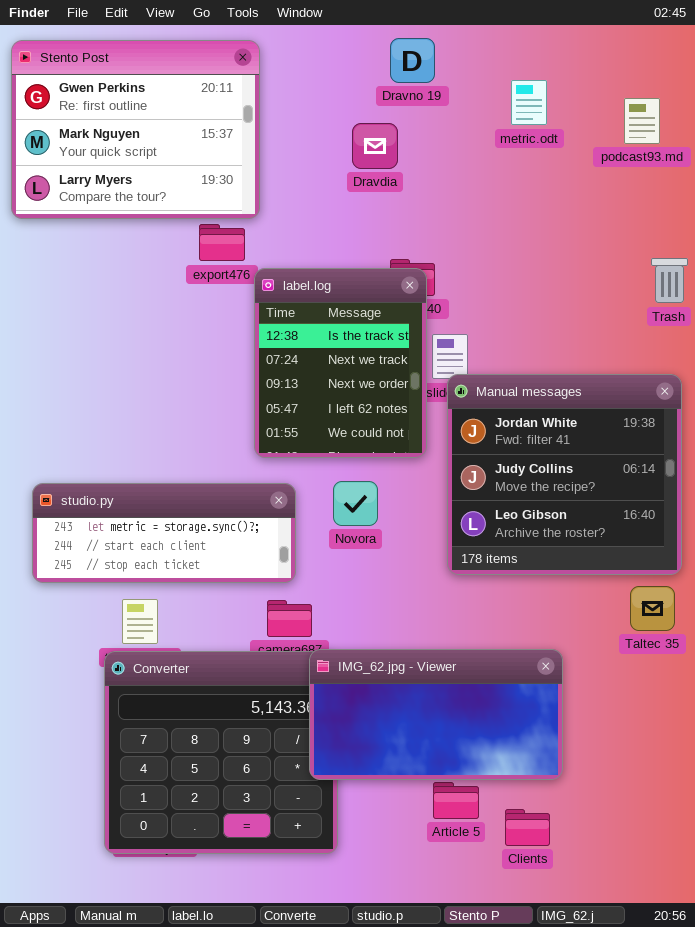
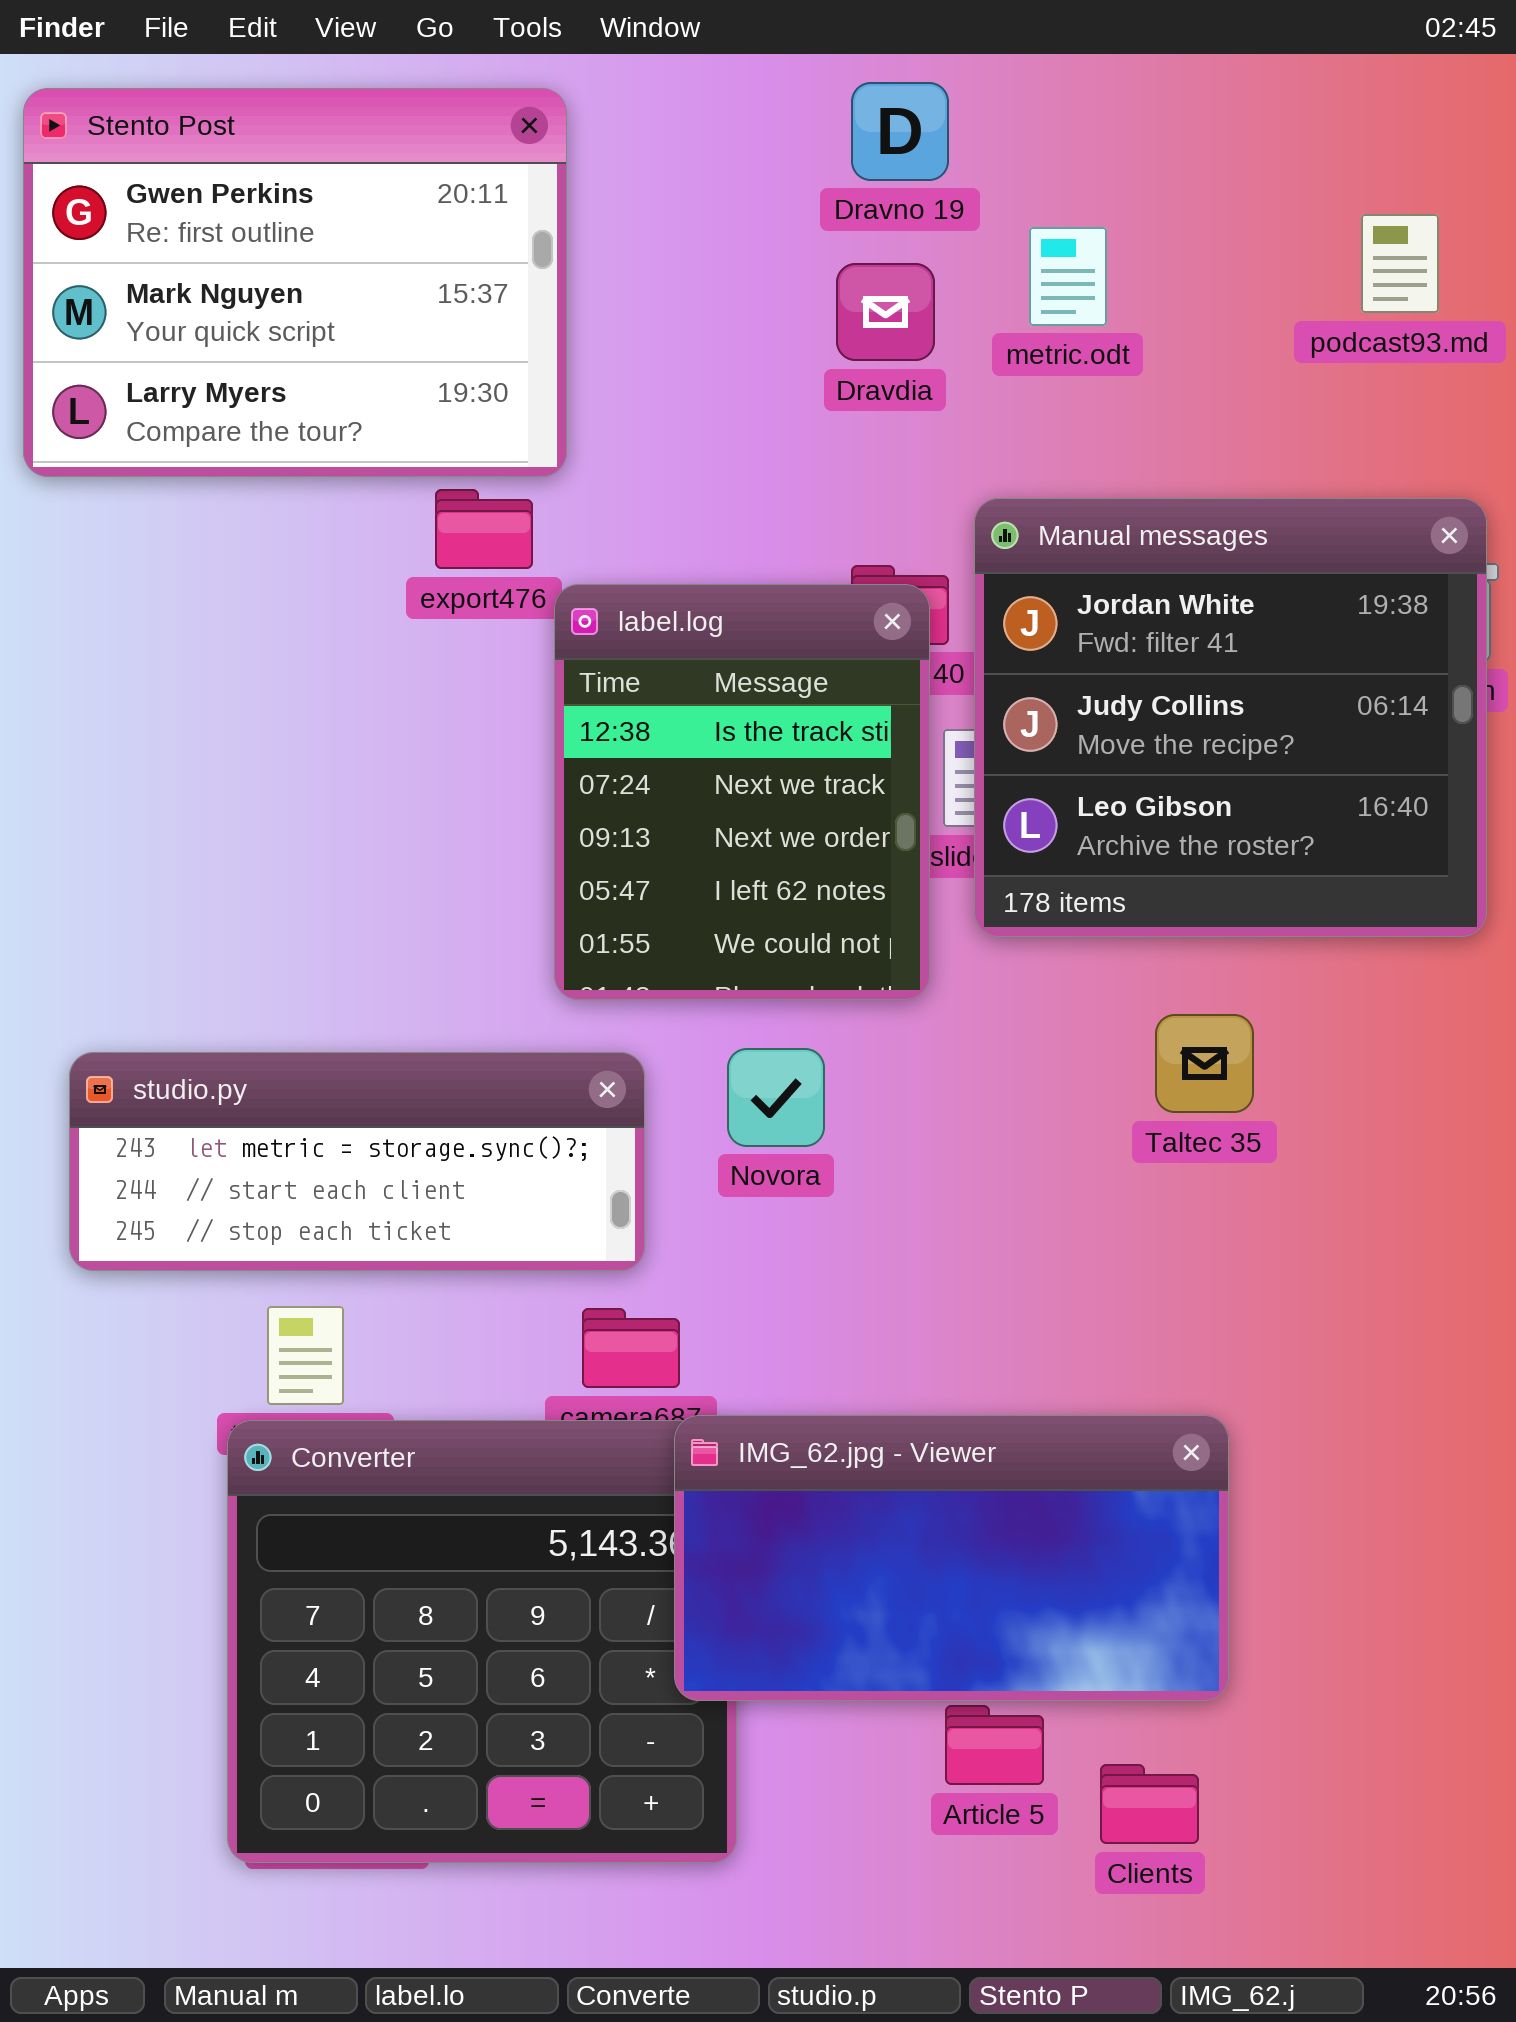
metric.odt: [511,80,547,125] -> [1029,227,1107,326], moved
Dravdia: [352,123,398,169] -> [836,263,935,361], moved
Manual messages: [447,374,682,575] -> [974,498,1487,937], moved
Taltec 35: [630,586,675,631] -> [1155,1014,1254,1113], moved

